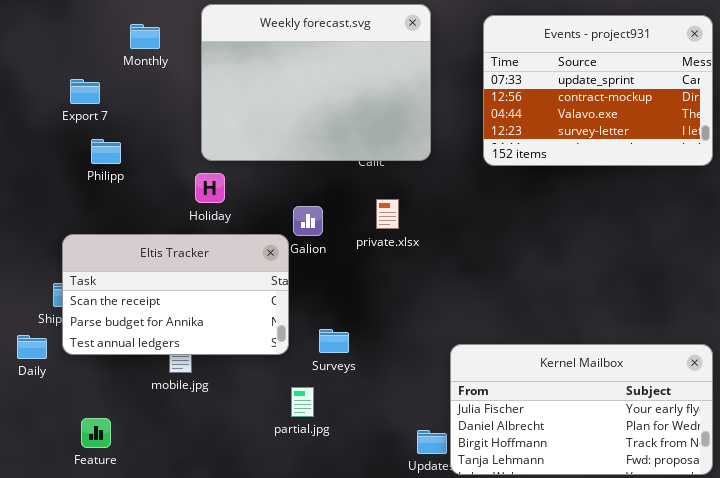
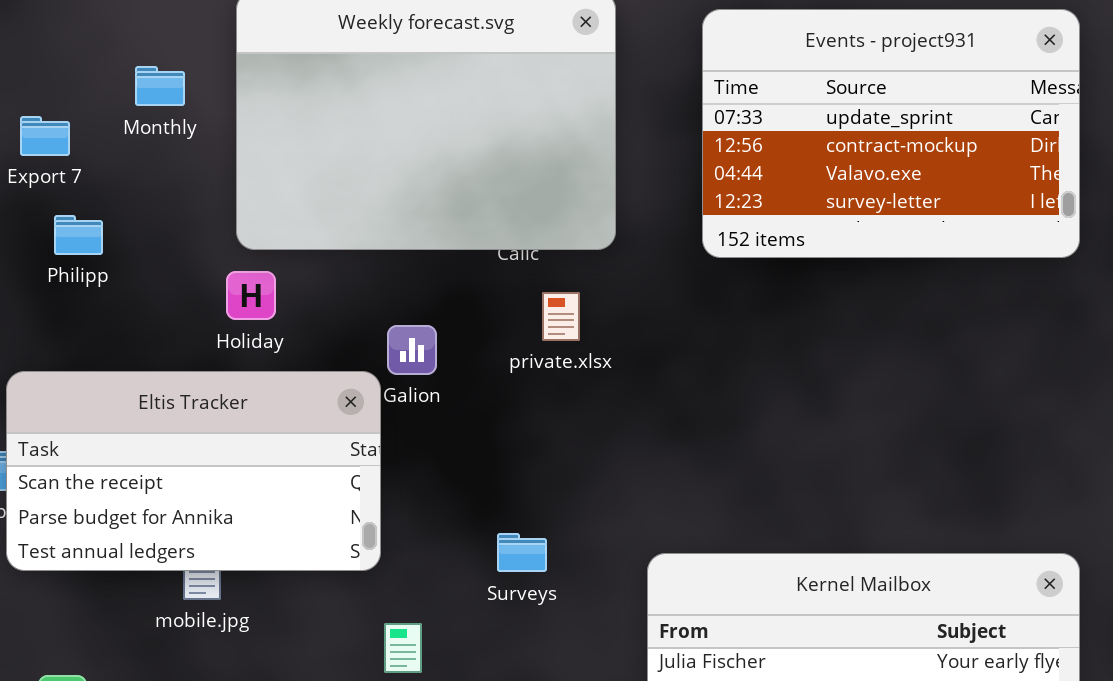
Monthly: [130,24,160,49] -> [135,66,185,106], moved
private.xlsx: [376,199,399,229] -> [542,292,580,341], moved
Surveys: [319,329,349,353] -> [497,533,547,572], moved

